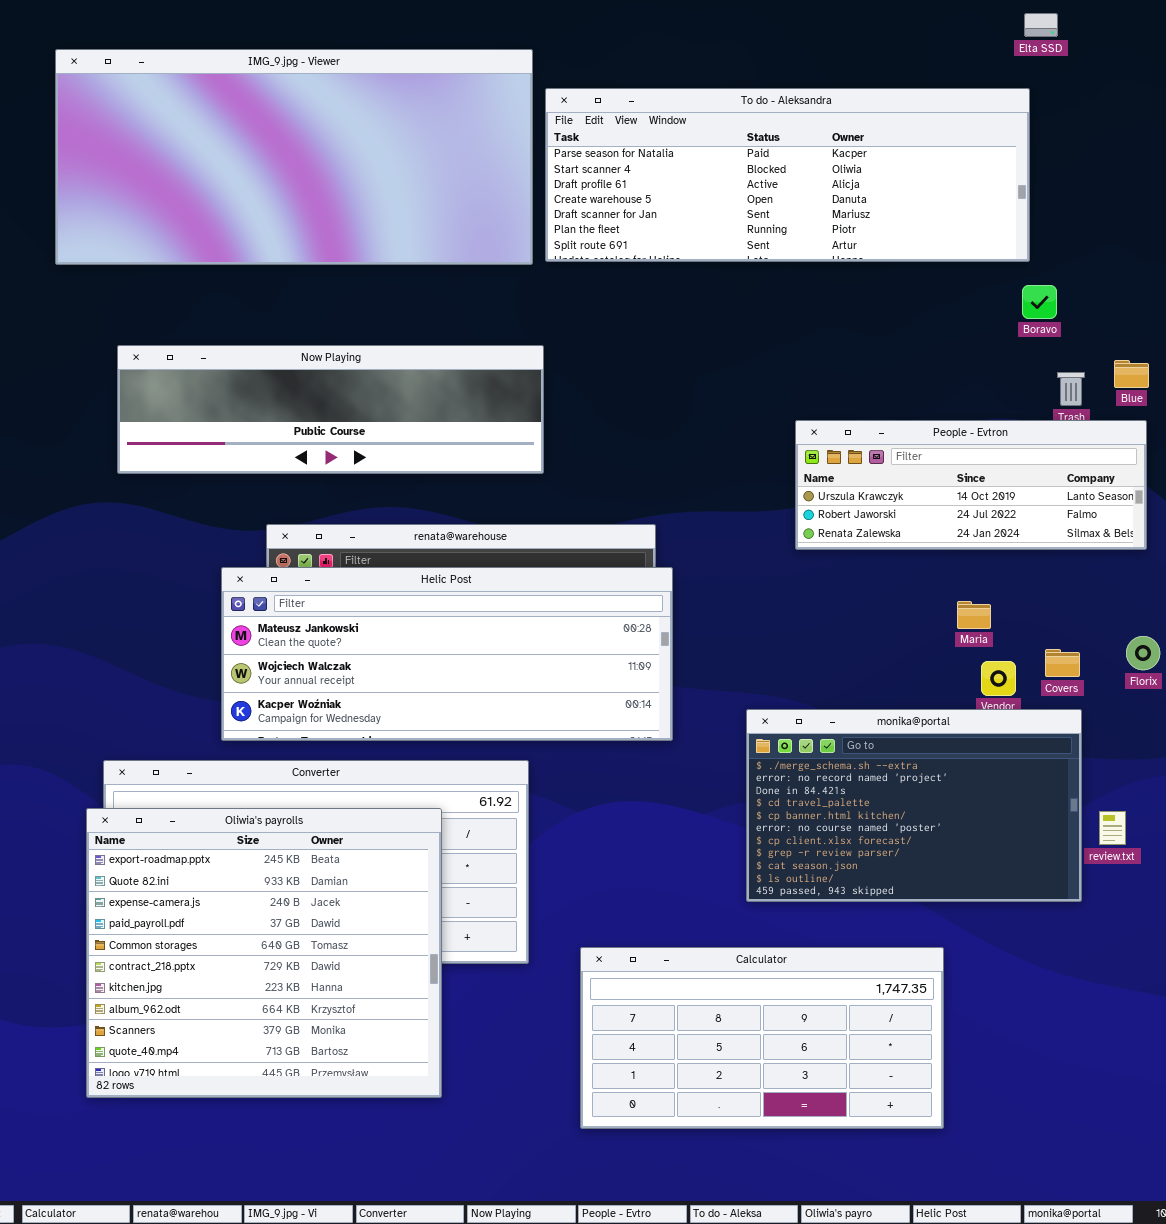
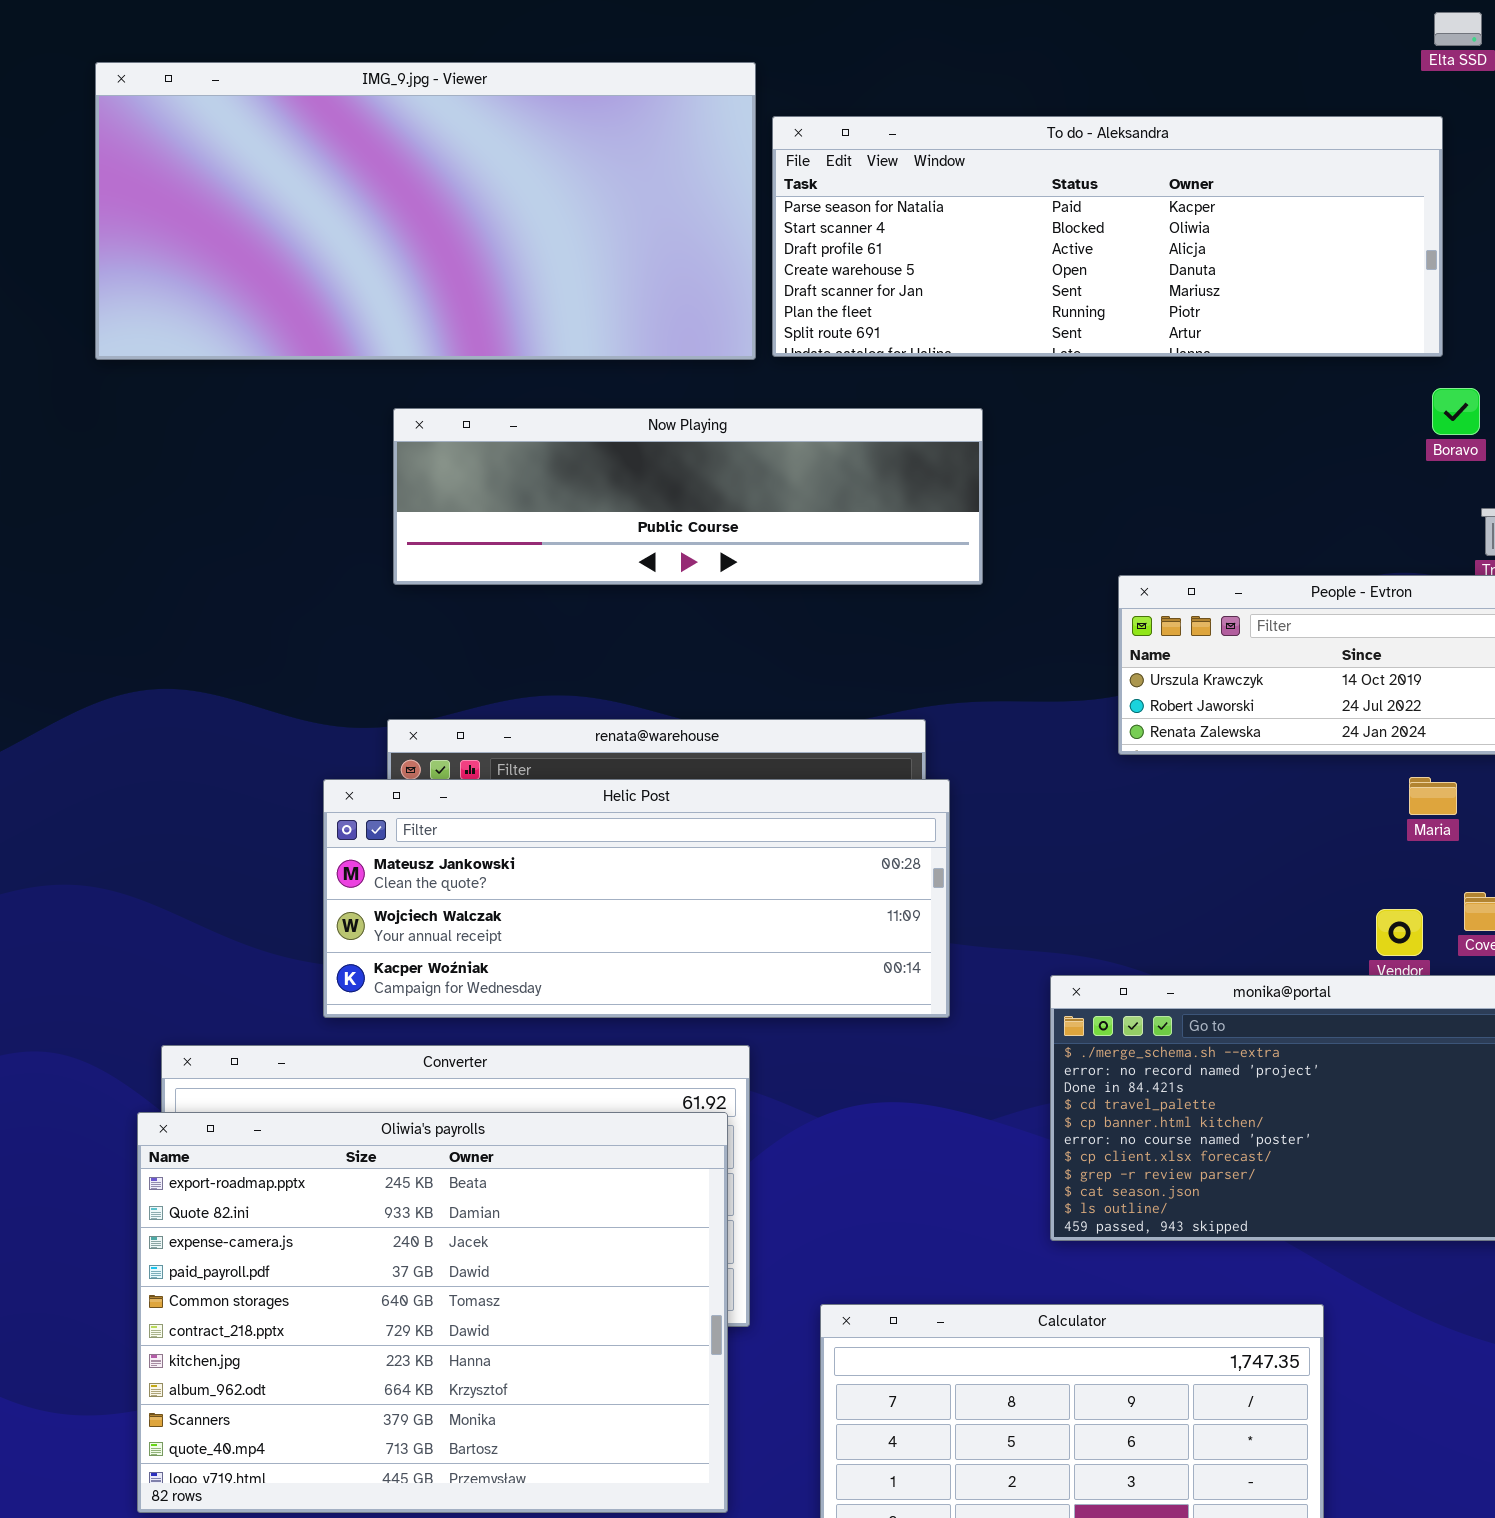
Now Playing: [117,345,544,474] -> [393,408,983,585], moved
Maria: [957,601,991,629] -> [1409,777,1457,815], moved
Oliwia's payrolls: [86,808,442,1098] -> [137,1112,728,1513], resized

